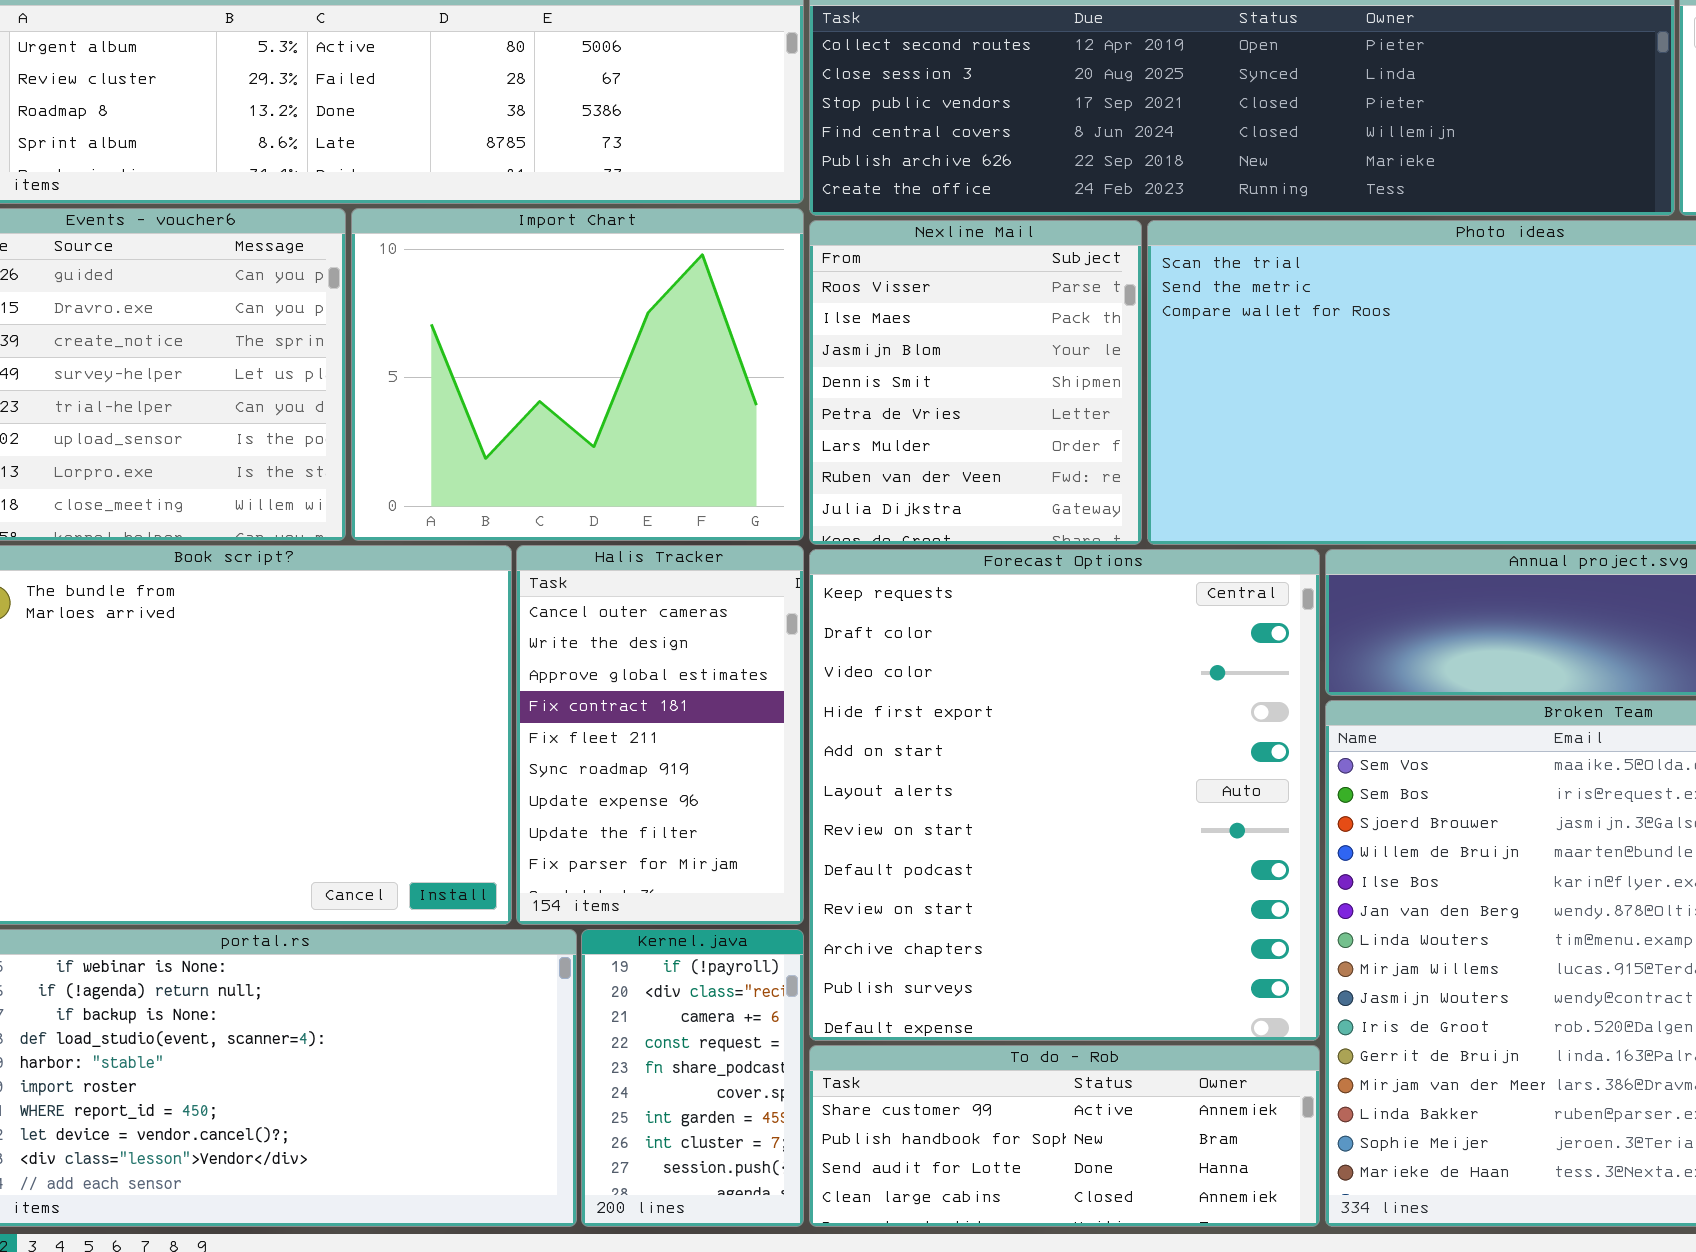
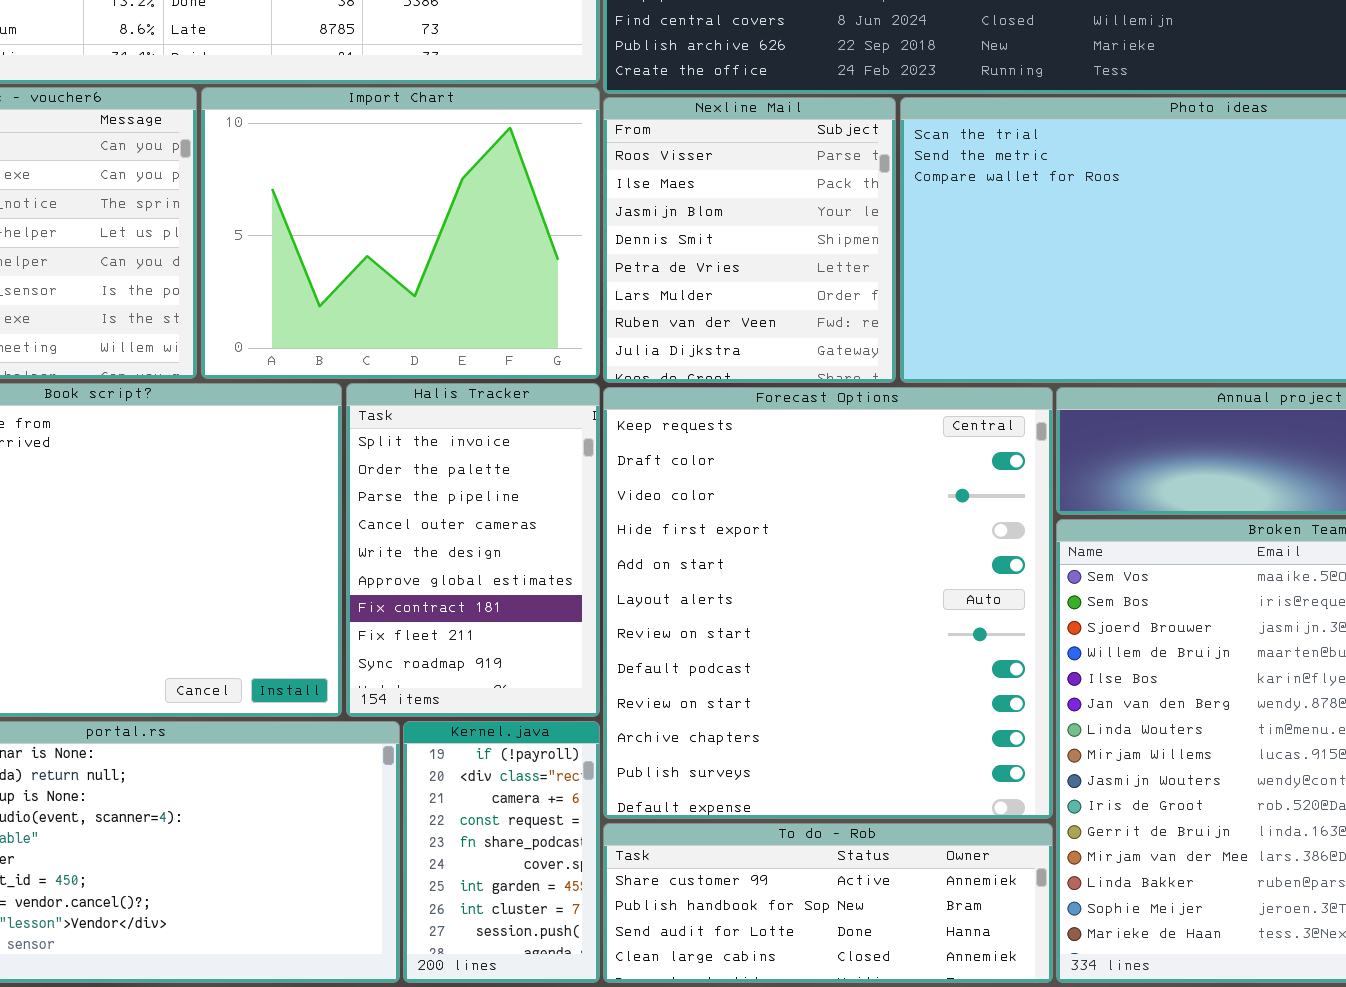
Halis Tracker: [516,545,804,925] -> [346,383,600,717], scrolled up 3 rows

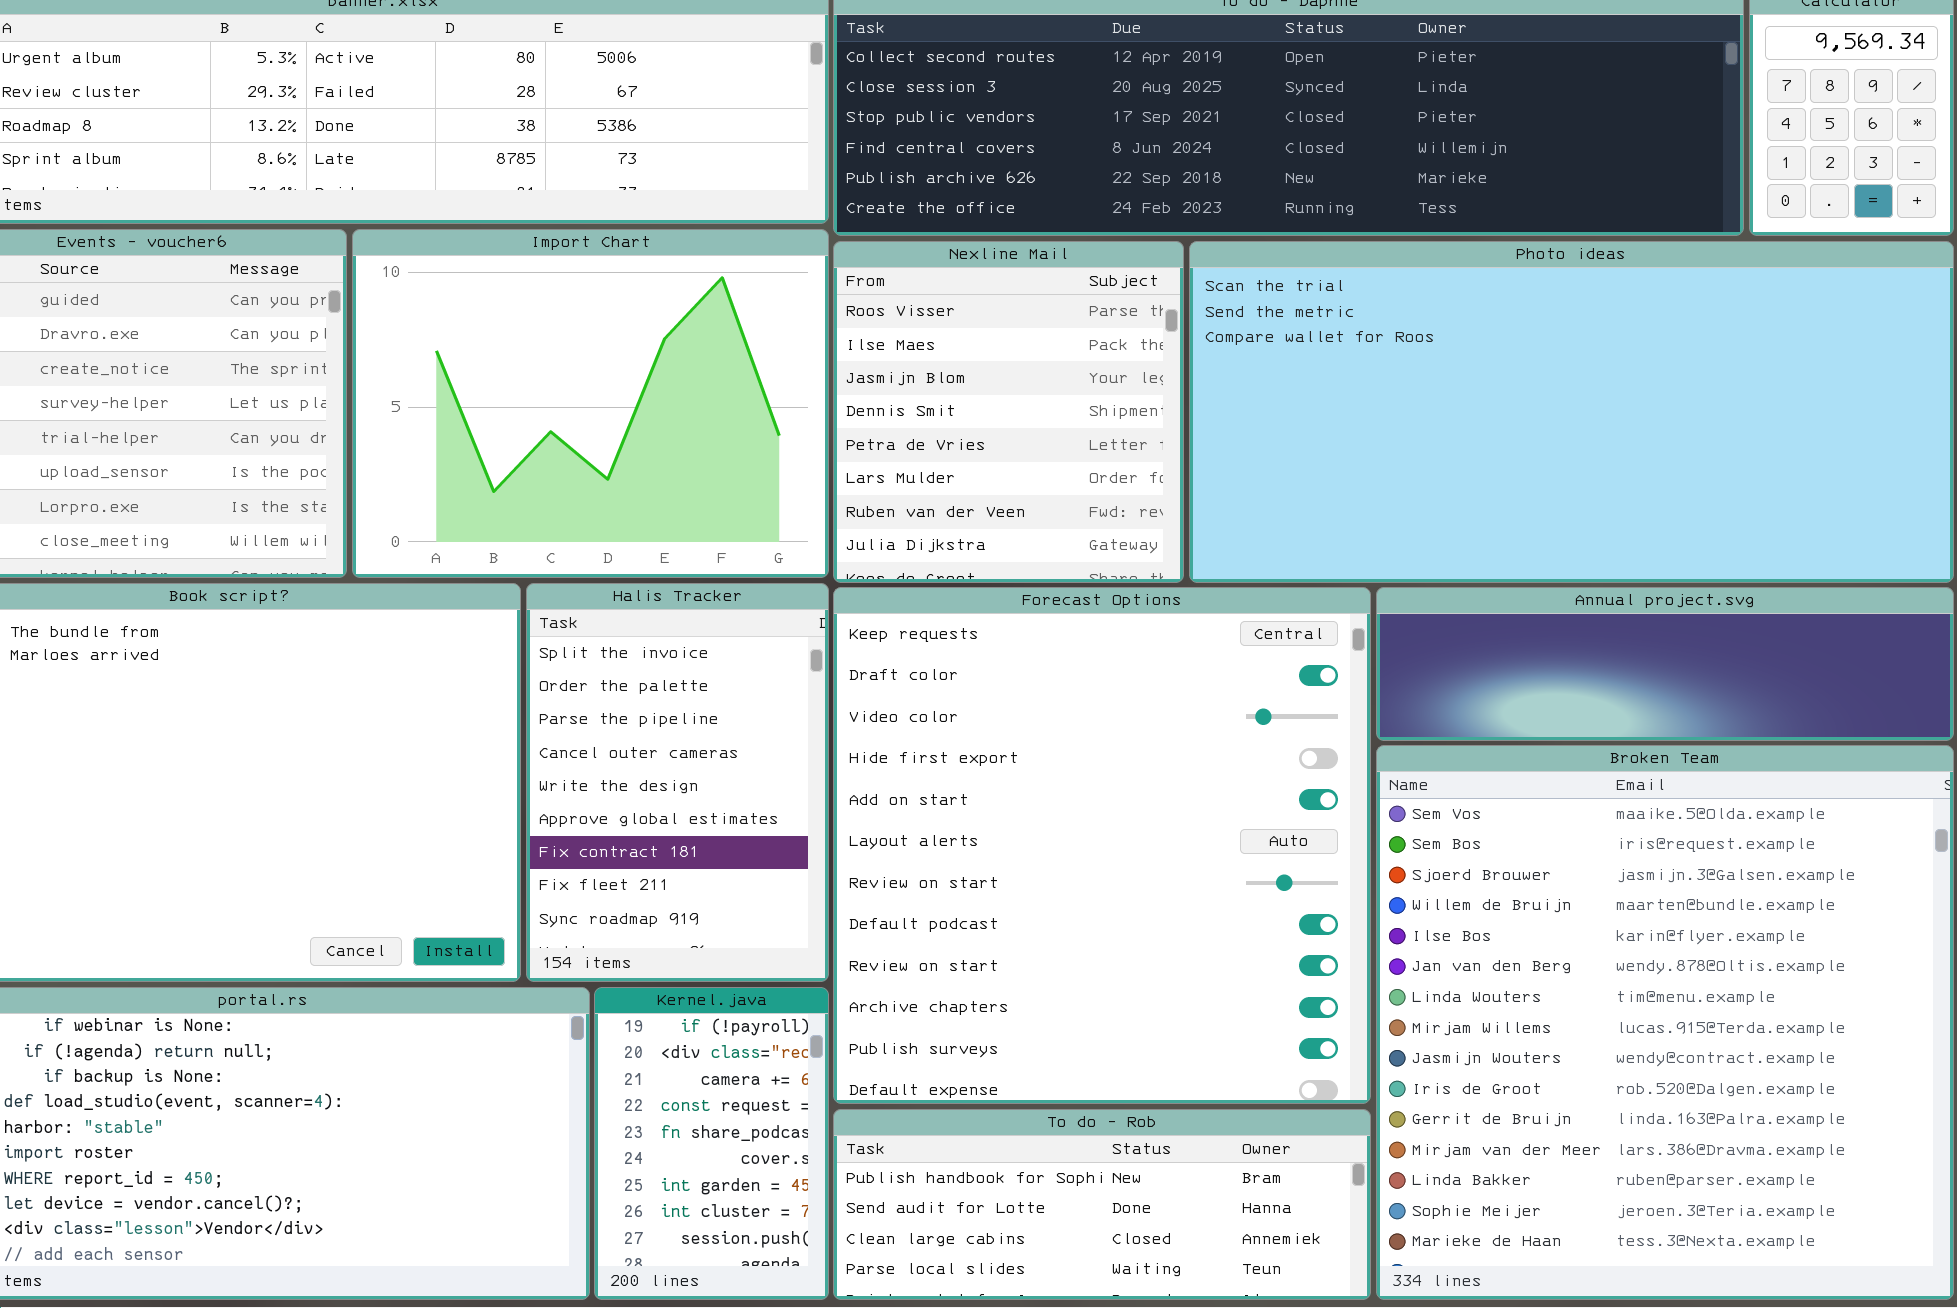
To do - Rob: [603,823,1053,983] -> [833,1109,1371,1300], scrolled down 1 row

